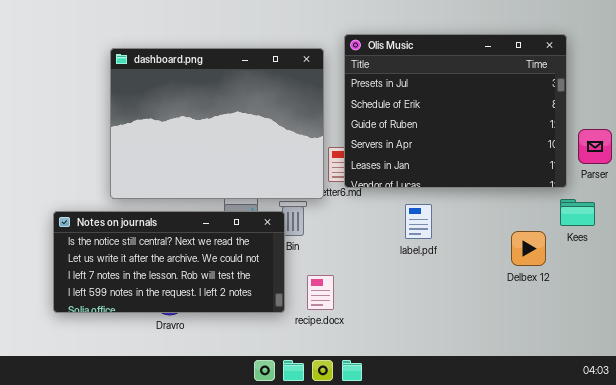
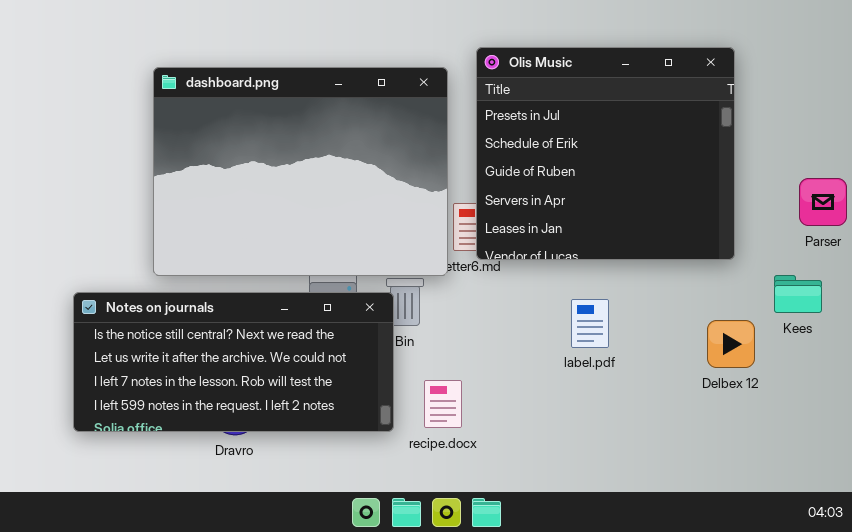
Olis Music: [344,34,567,188] -> [476,47,735,260], resized
label.pdf: [405,204,432,239] -> [571,299,609,348], moved

